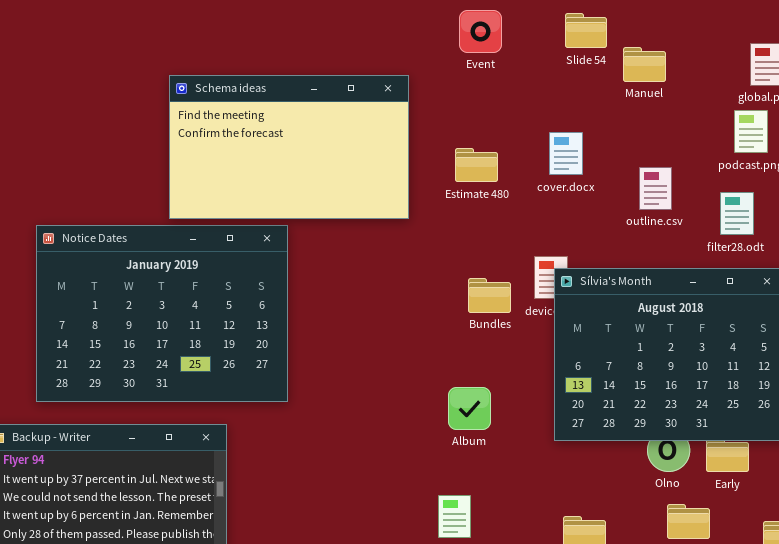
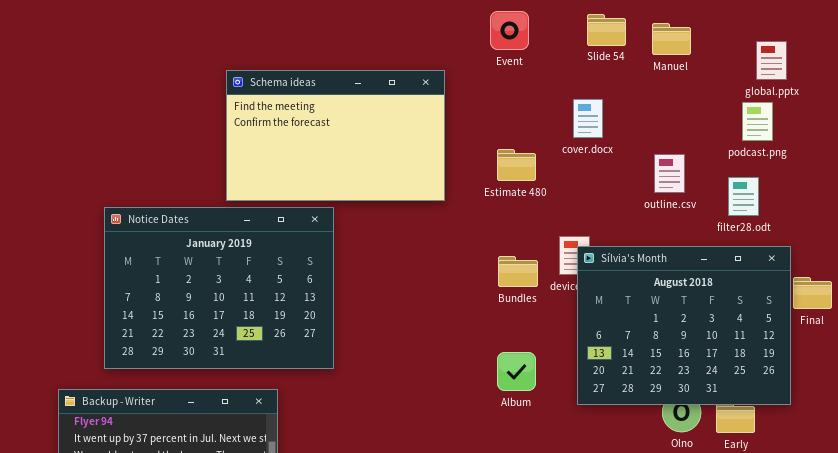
Manuel: [623,47,666,82] -> [652,23,691,55], moved
cover.docx: [549,132,583,175] -> [573,99,603,138], moved
Estimate 480: [455,148,498,182] -> [497,149,536,181], moved
Album: [448,387,491,430] -> [497,352,536,391], moved

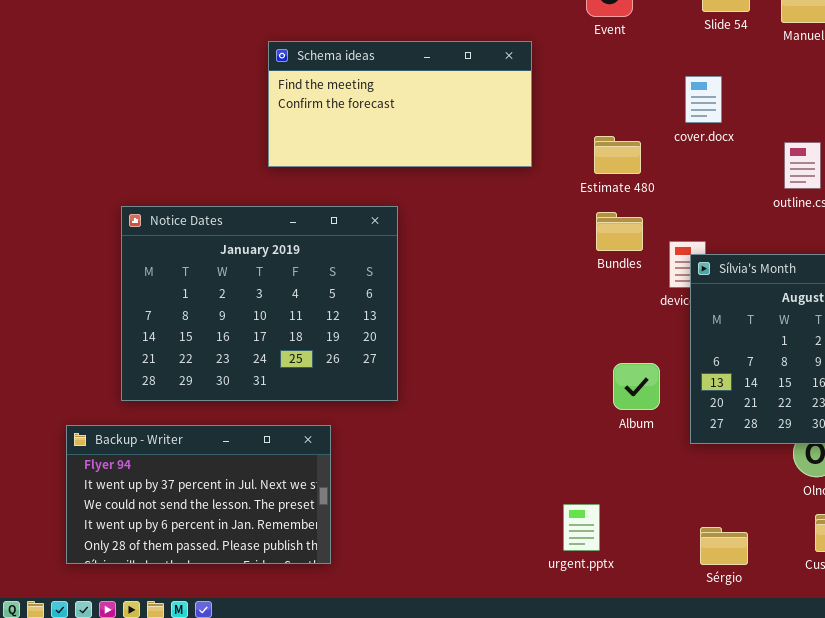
Schema ideas: [226,70,445,201] -> [268,41,532,167], resized
Bundles: [498,256,538,287] -> [596,212,643,251], moved
Album: [497,352,536,391] -> [613,363,660,410], moved

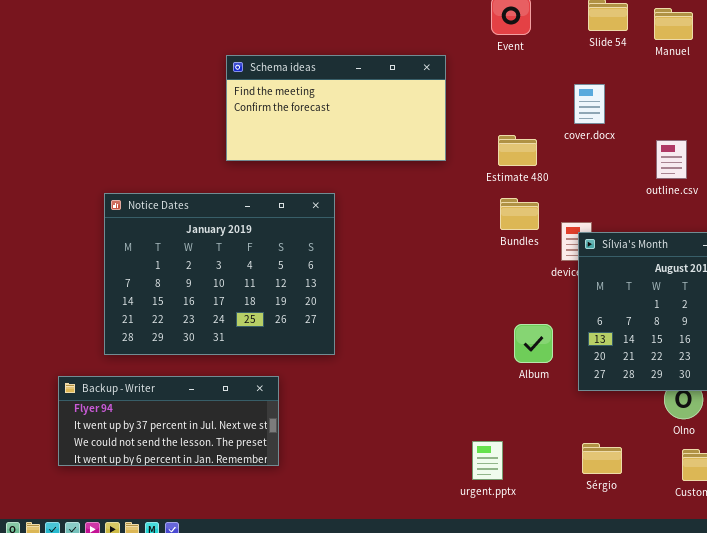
Backup - Writer: [66,425,331,564] -> [58,376,279,466], resized
Sérgio: [700,527,748,565] -> [582,443,622,474], moved

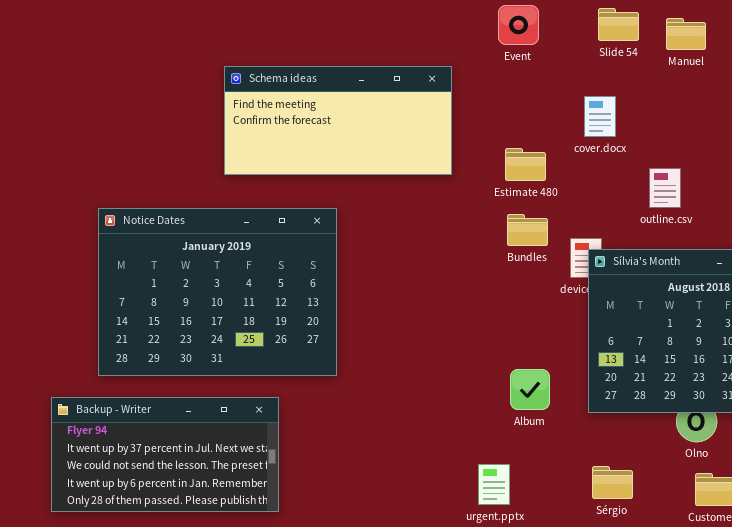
outline.csv: [656,140,687,179] -> [649,168,681,208], moved
Album: [514,324,553,363] -> [510,369,550,410], moved
Backup - Writer: [58,376,279,466] -> [51,397,279,512], resized

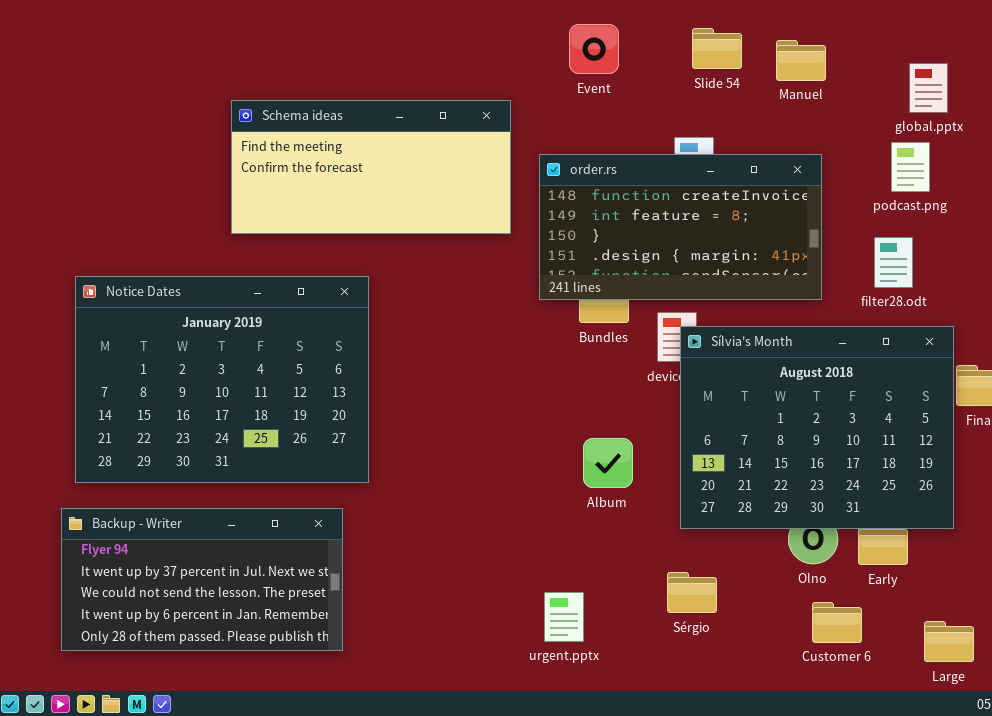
order.rs: none -> [539,154,822,300], opened
Album: [510,369,550,410] -> [583,438,633,488], moved
Backup - Writer: [51,397,279,512] -> [61,508,343,651], moved
Sérgio: [592,466,633,499] -> [667,572,717,613], moved

